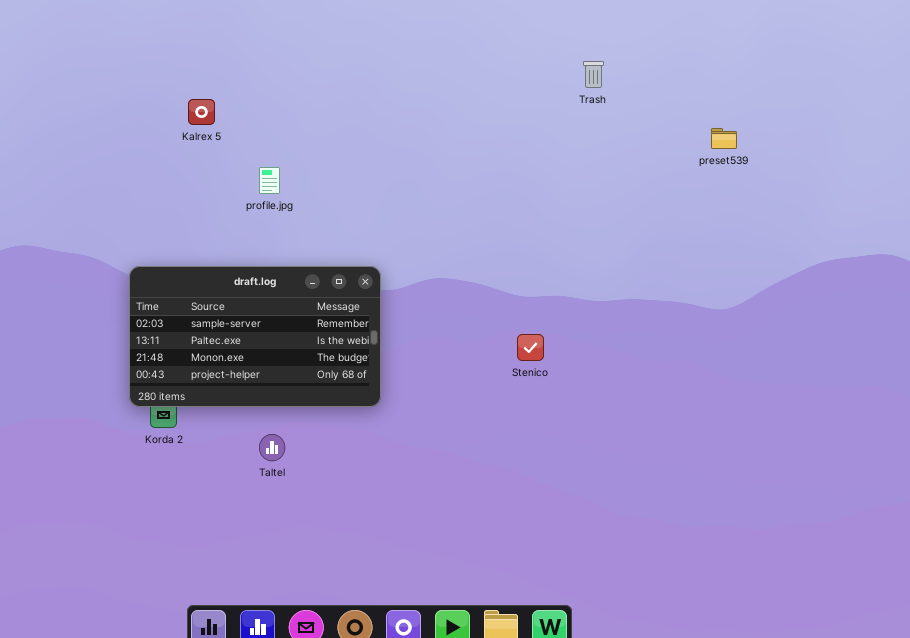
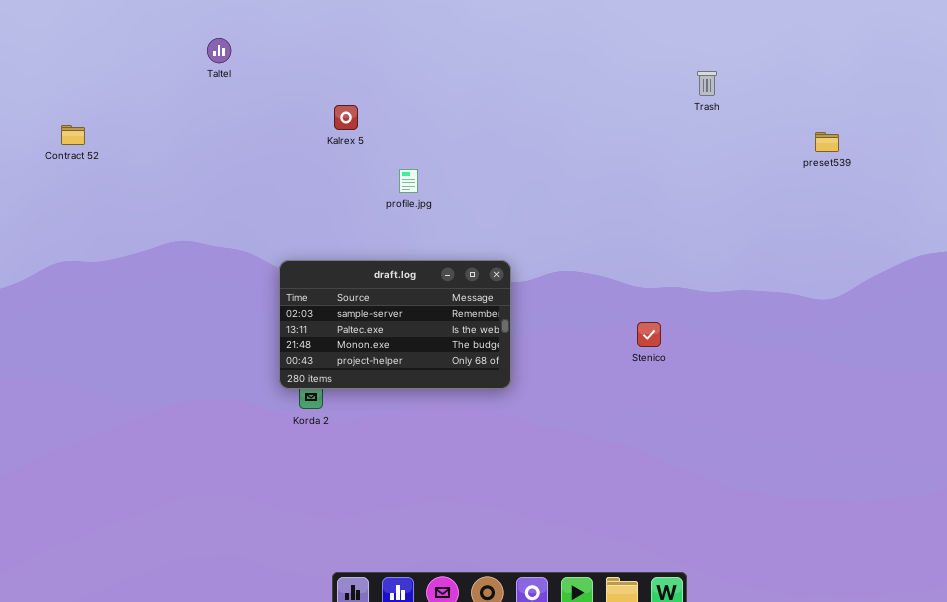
Taltel: [259,434,285,461] -> [207,38,231,63], moved

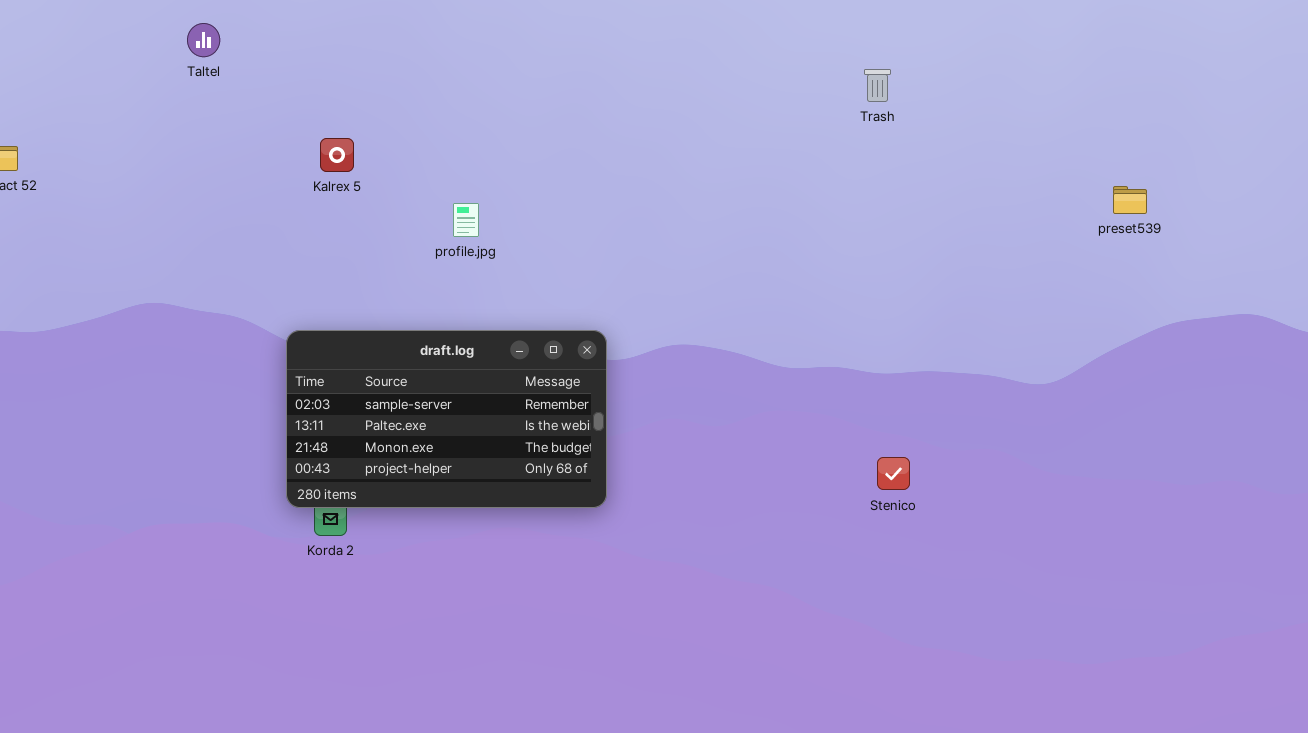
Kalrex 5: [334,105,358,130] -> [320,138,354,172], moved
preset539: [815,132,839,152] -> [1113,186,1147,214], moved
Stenico: [637,322,661,347] -> [877,457,910,490], moved

